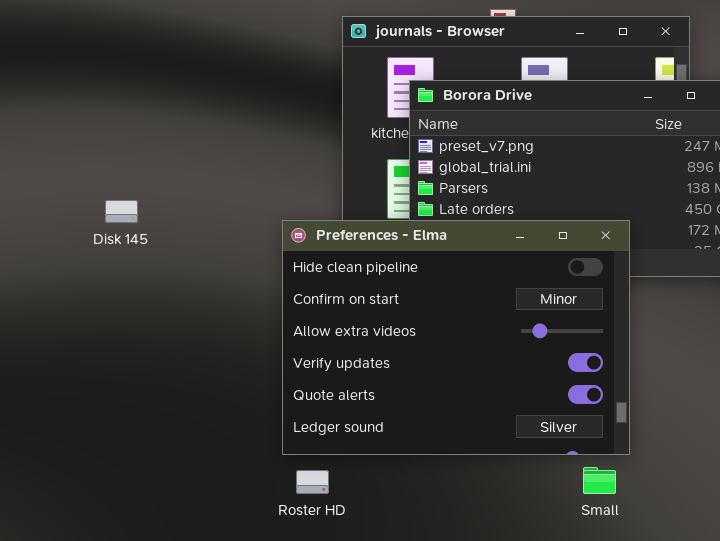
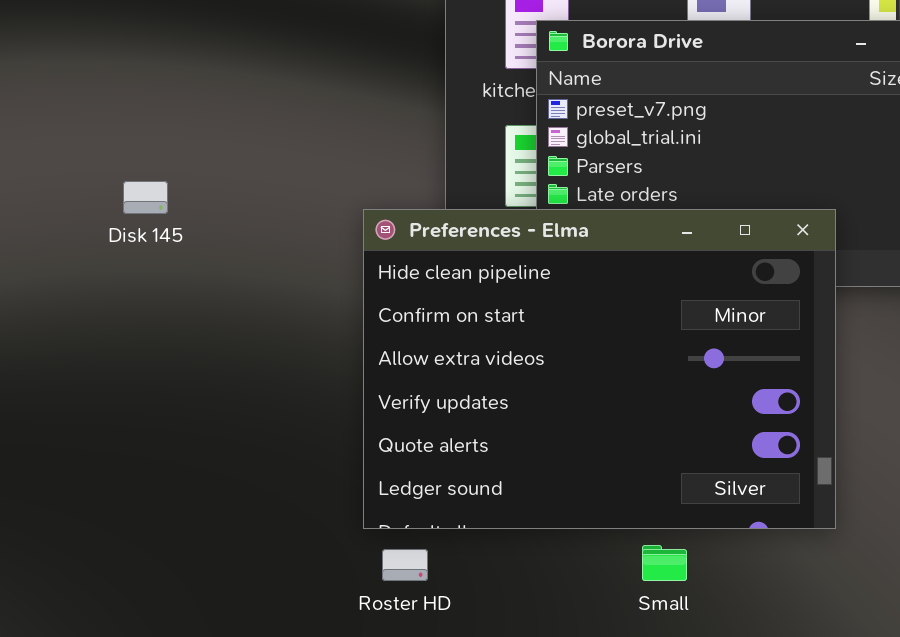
Small: [583,467,616,494] -> [642,545,687,581], moved

